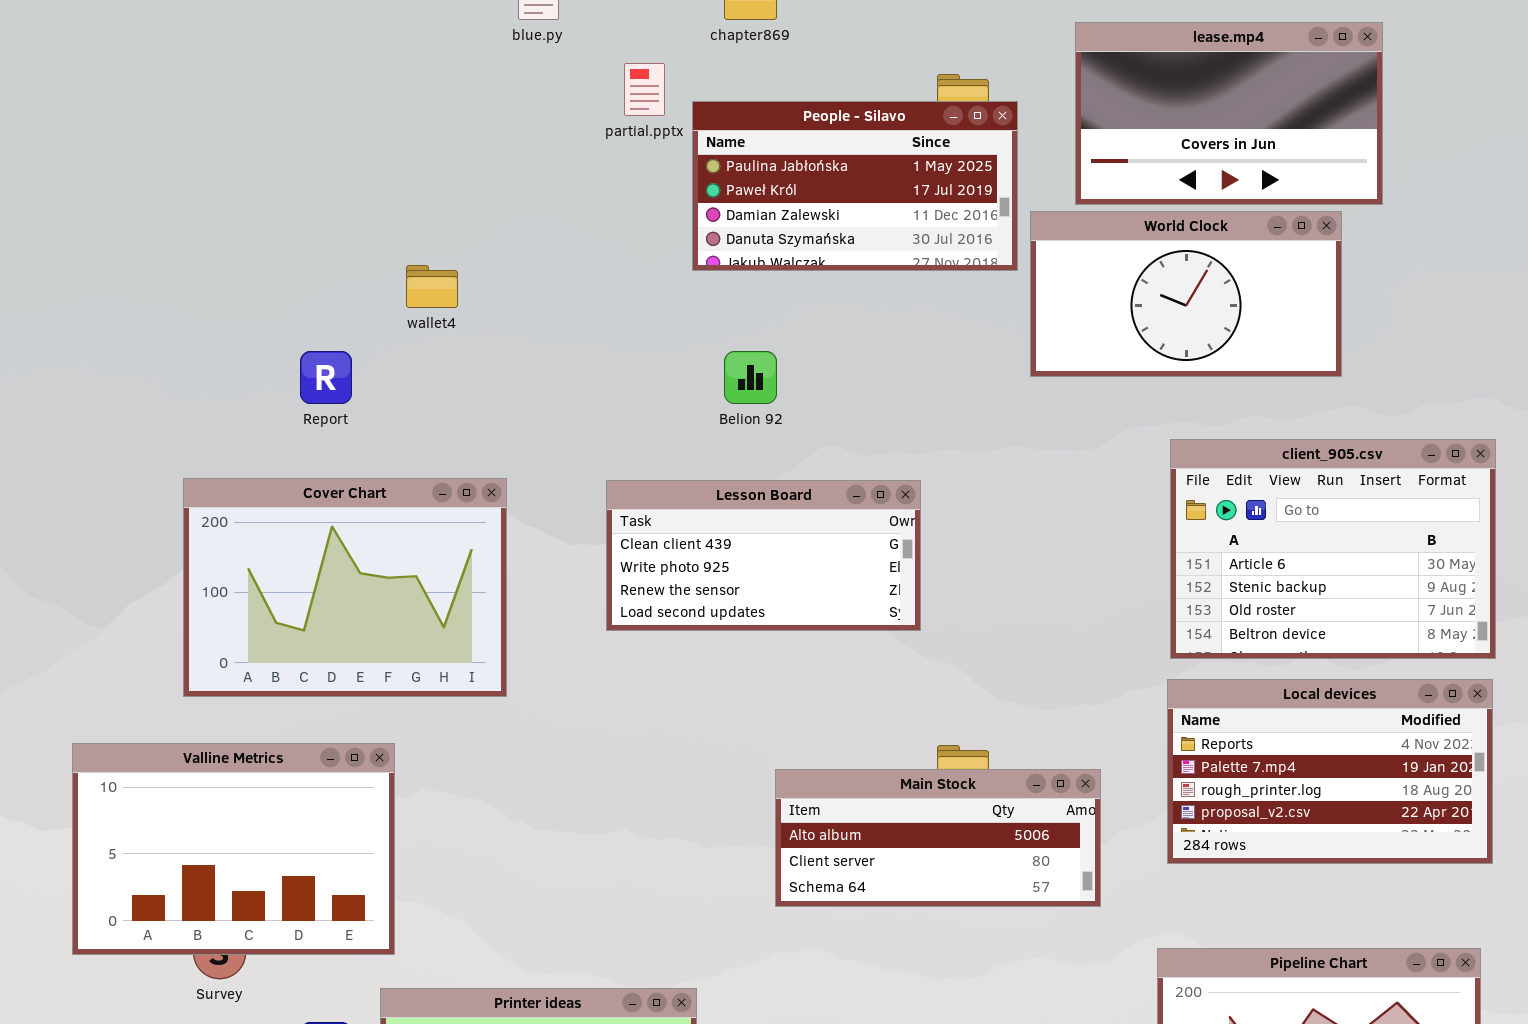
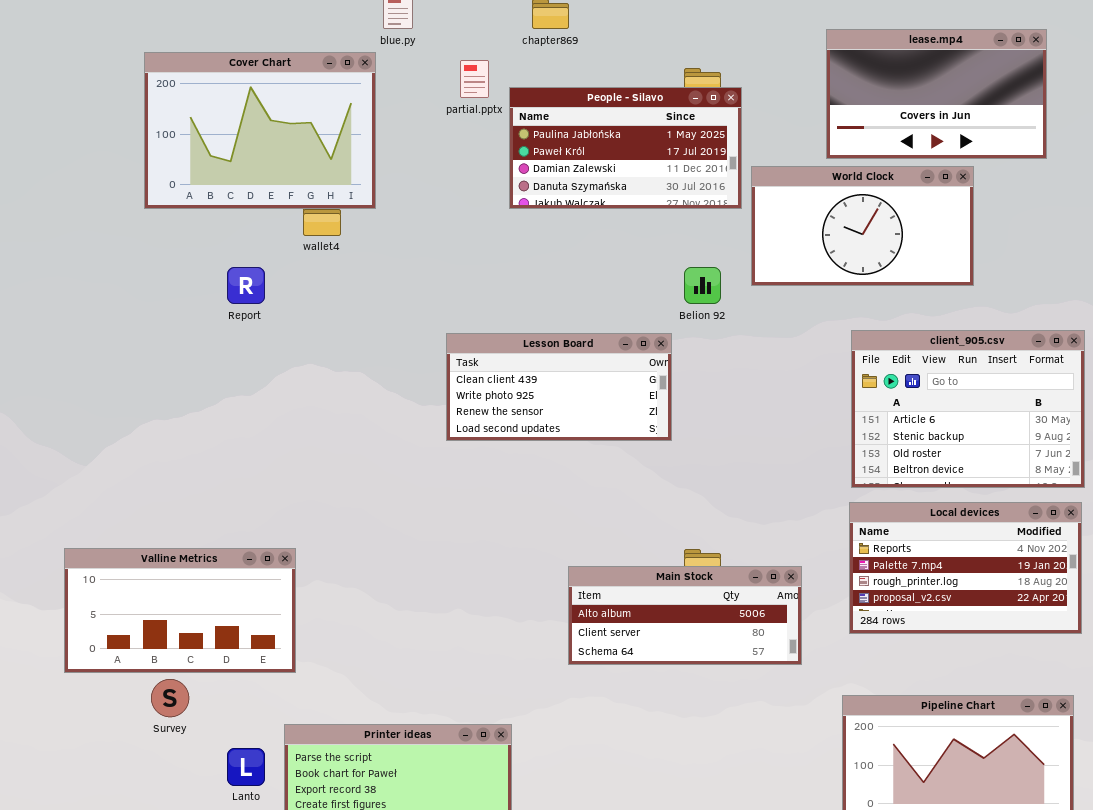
lease.mp4: [1075,22,1383,205] -> [826,29,1047,159], moved
Belion 92: [724,351,777,404] -> [684,267,721,304], moved
Cover Chart: [183,478,507,697] -> [144,52,376,209], moved
Lesson Board: [606,480,921,631] -> [446,333,672,441], moved
Valline Metrics: [72,743,395,955] -> [64,548,296,673], resized

